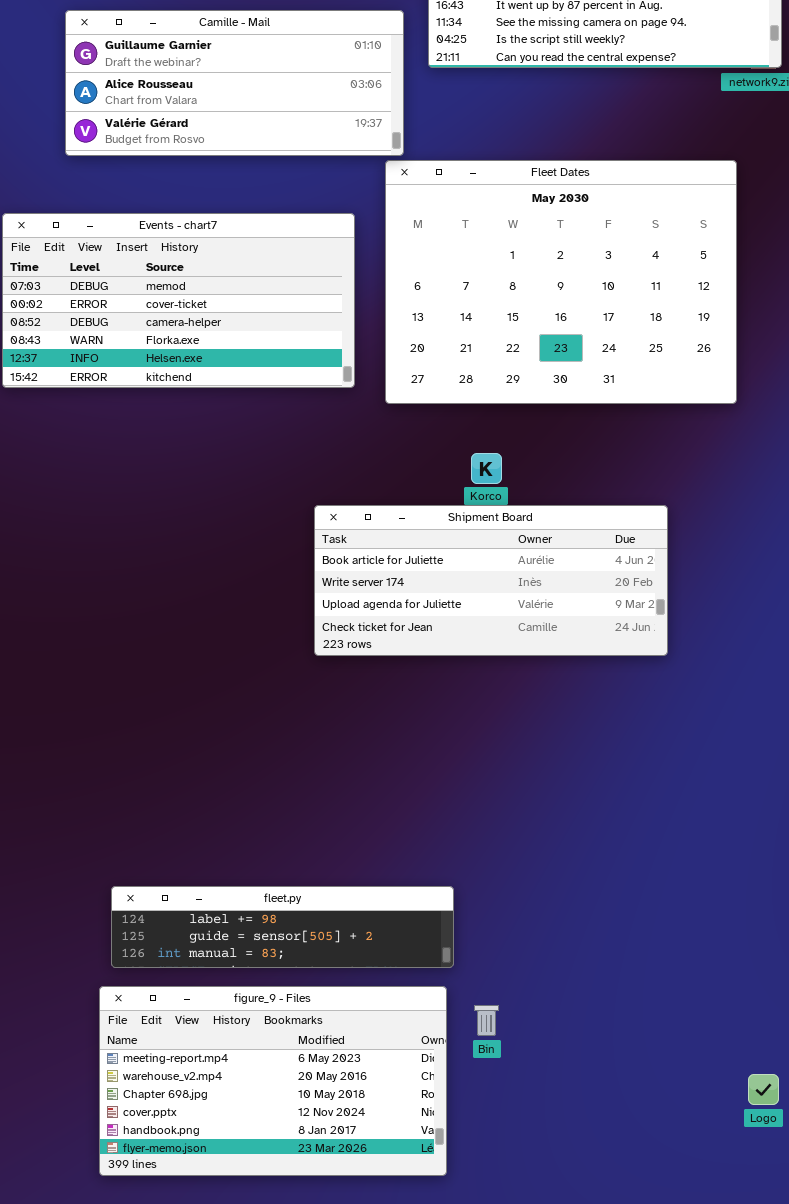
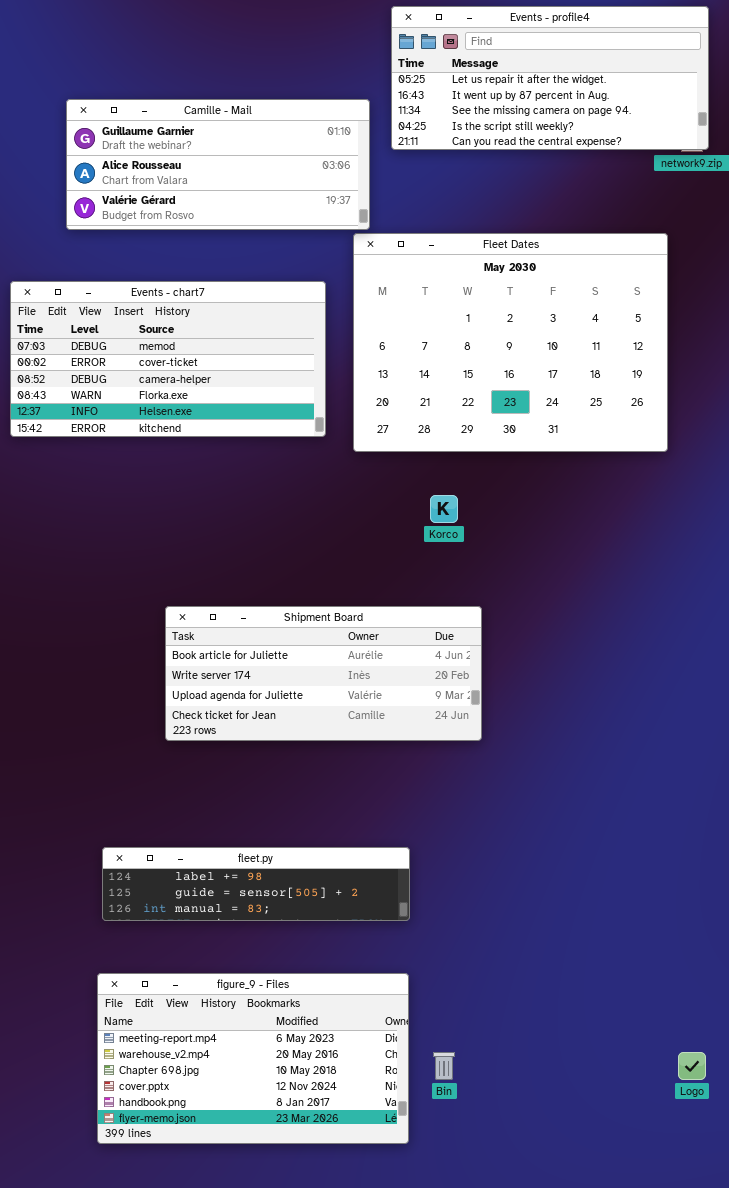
Shipment Board: [314,505,668,656] -> [165,606,482,741], moved
fleet.py: [111,886,454,968] -> [102,847,410,921], moved
Bin: [474,1005,499,1036] -> [433,1052,455,1080], moved

